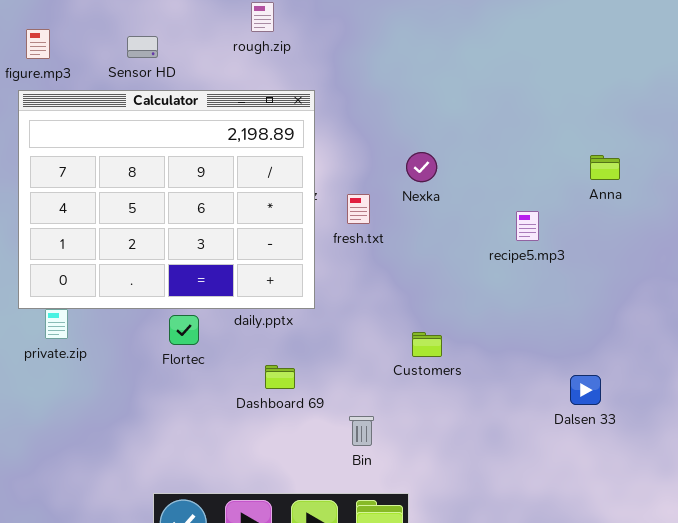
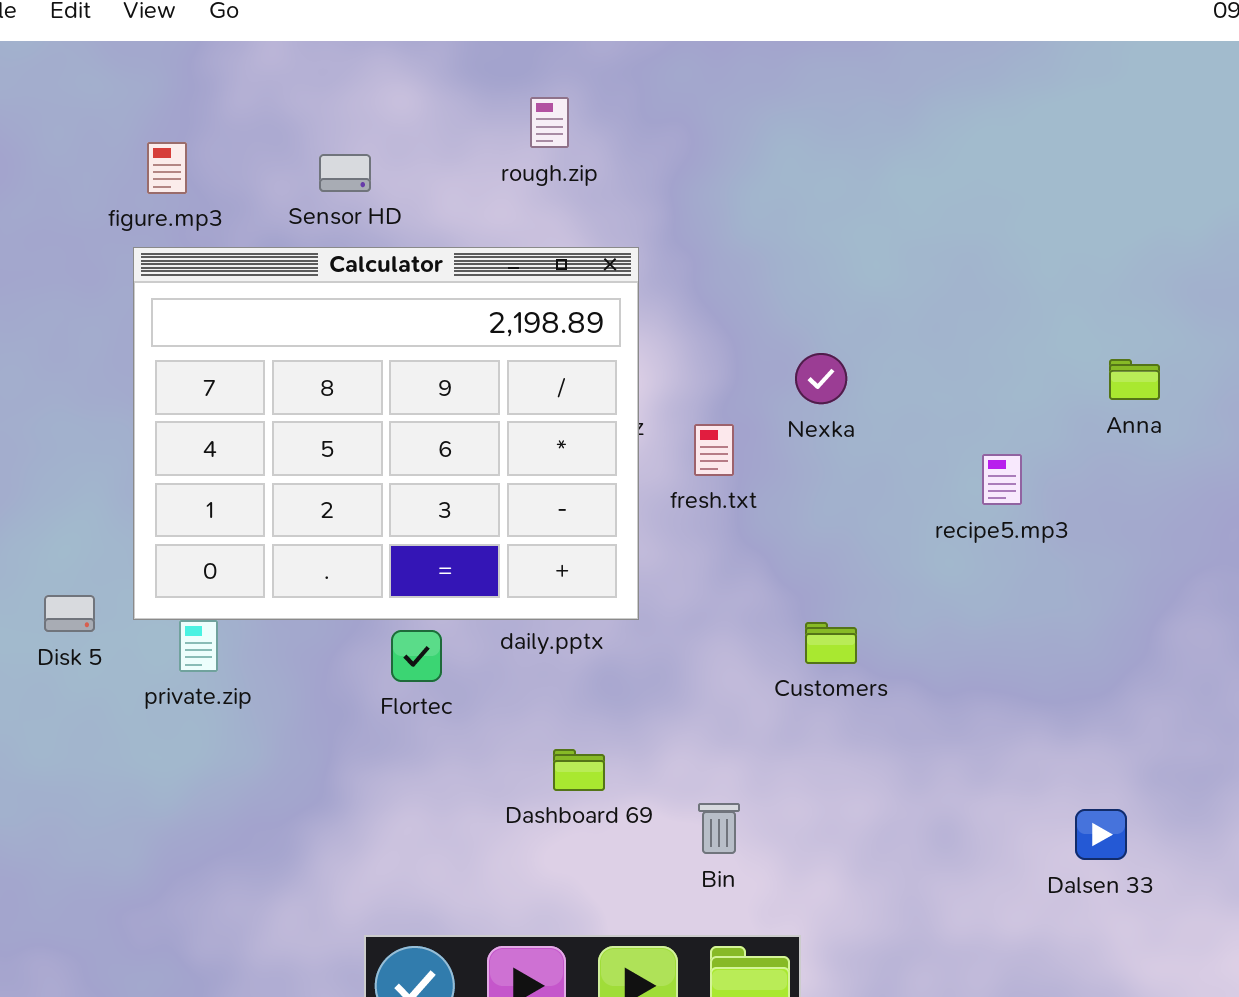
Customers: [412,332,442,357] -> [805,622,857,664], moved
Dashboard 69: [265,365,295,389] -> [553,749,605,791], moved
Dalsen 33: [570,375,601,405] -> [1075,809,1127,860], moved

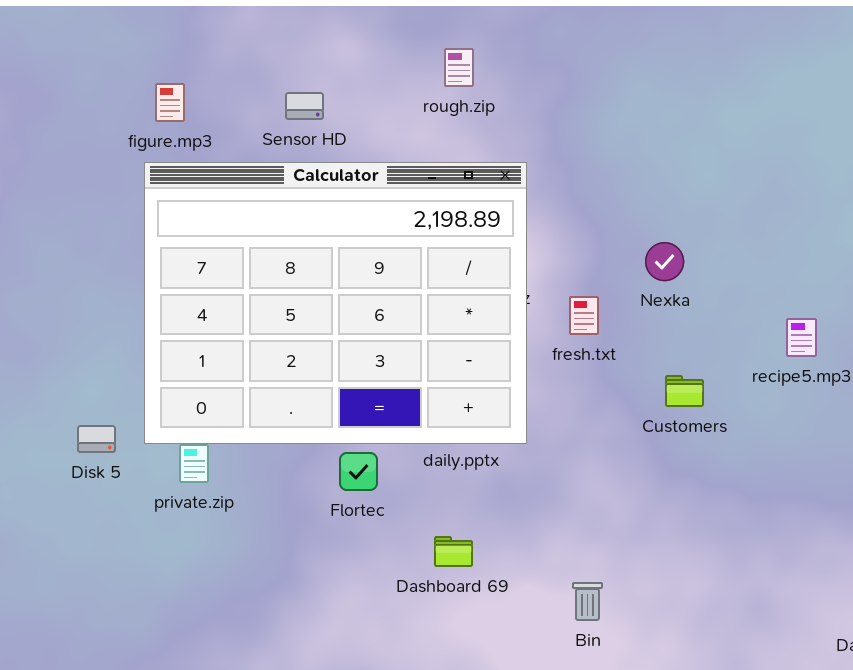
Customers: [805,622,857,664] -> [665,375,704,407], moved
Dashboard 69: [553,749,605,791] -> [434,536,473,567], moved

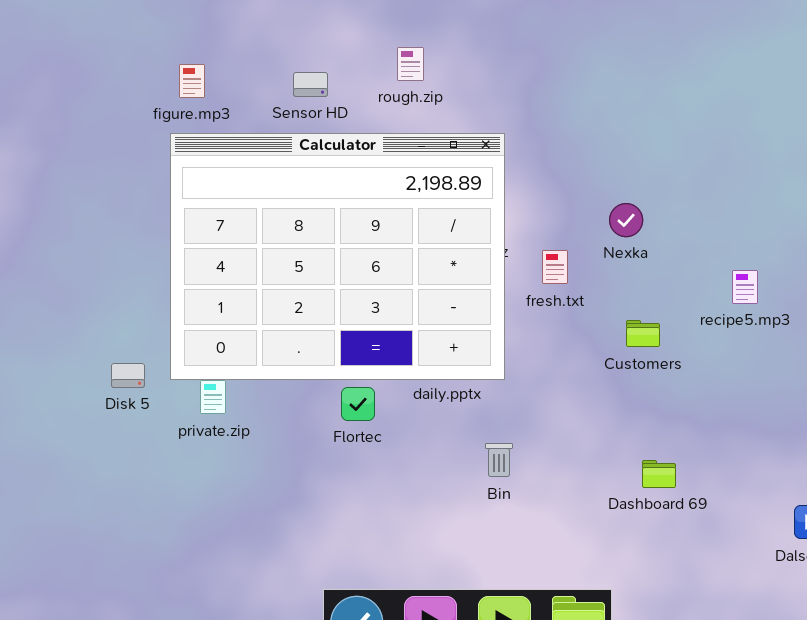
rough.zip: [444,48,474,87] -> [397,47,424,81], moved
Dashboard 69: [434,536,473,567] -> [642,460,676,488], moved
Bin: [572,582,603,621] -> [485,443,513,477], moved

